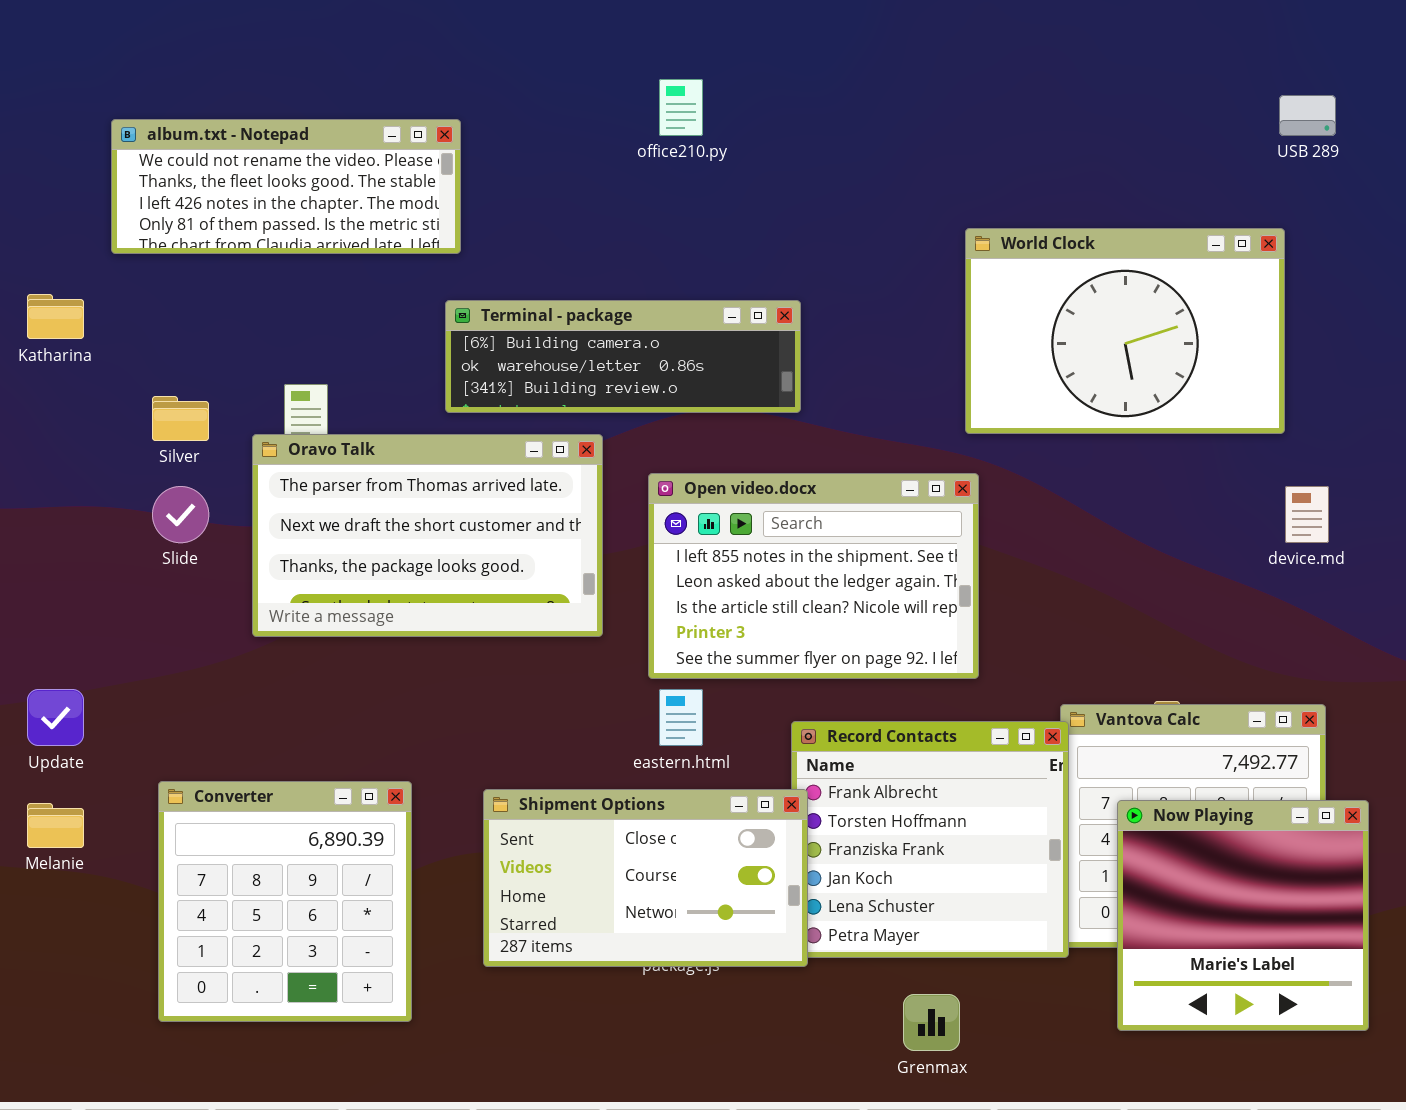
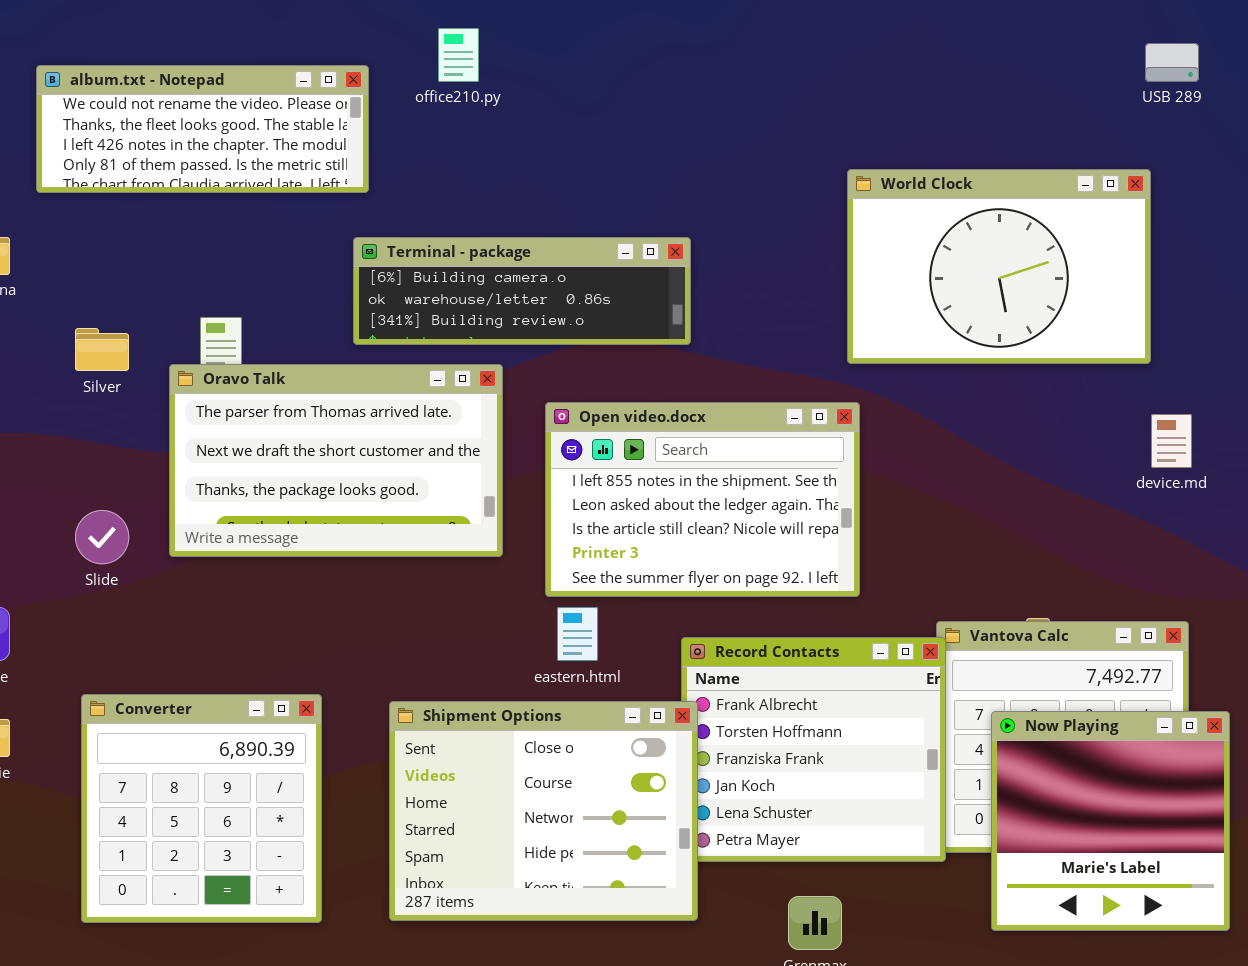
office210.py: [659,79,703,136] -> [438,28,479,82], moved
Slide: [152,486,209,543] -> [75,510,129,564], moved
Shipment Options: [483,789,808,967] -> [389,701,698,921], resized

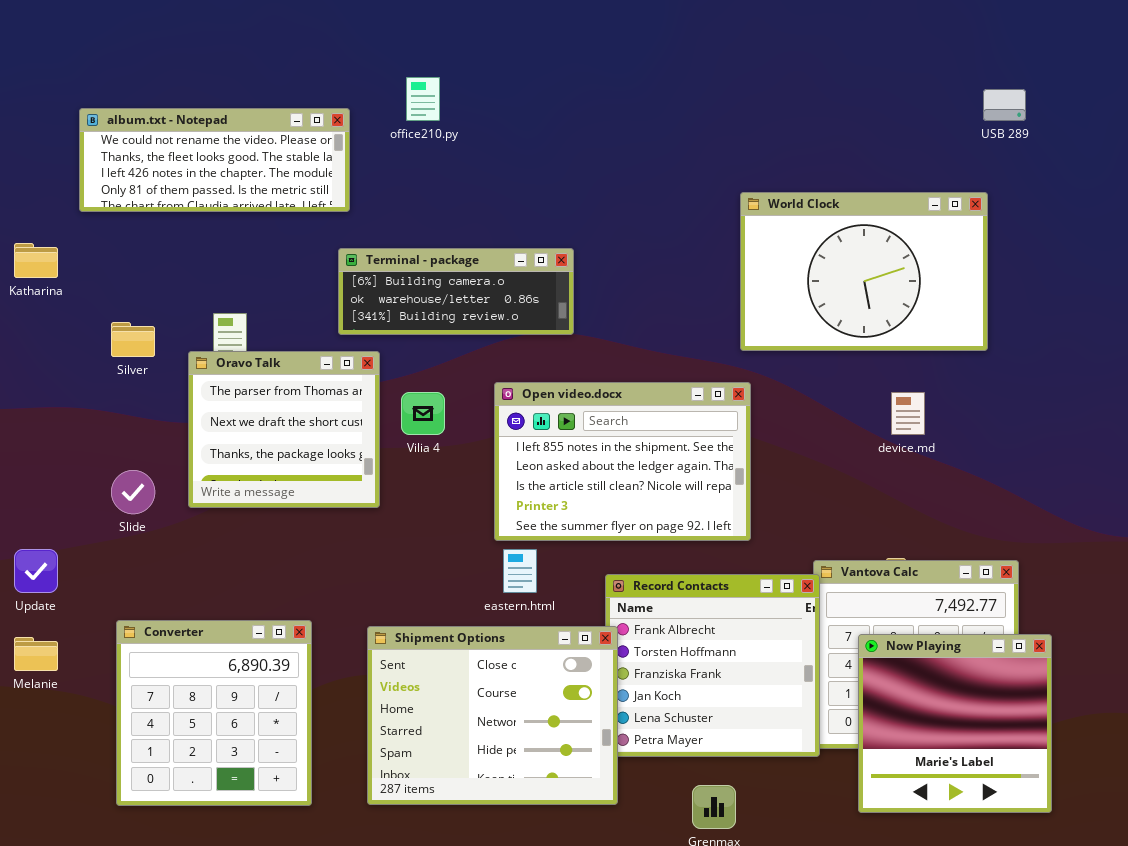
Terminal - package: [353,237,691,345] -> [338,248,574,335], resized
Oravo Talk: [169,364,503,557] -> [188,351,380,508], resized
device.md: [1151,414,1192,468] -> [891,392,925,435], moved

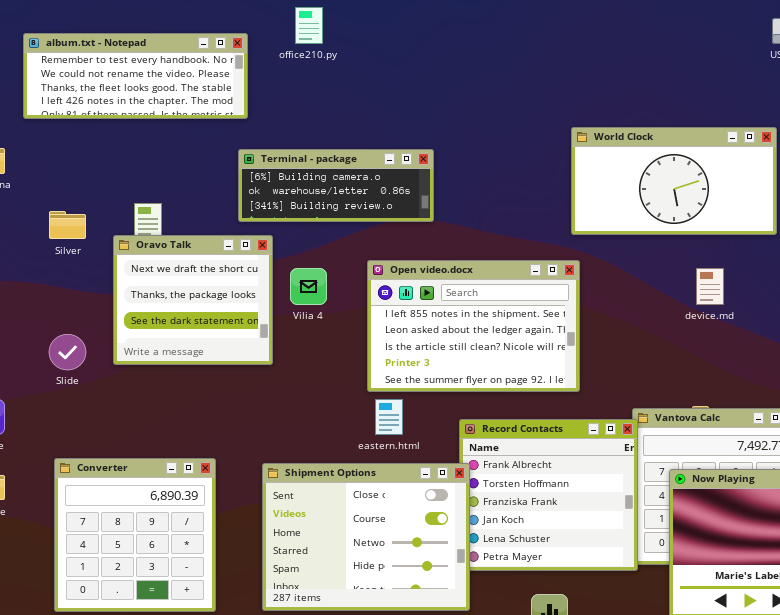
album.txt - Notepad: [79,108,350,212] -> [23,33,248,119], scrolled up 1 row
World Clock: [740,192,988,351] -> [571,127,777,235], resized
Oravo Talk: [188,351,380,508] -> [113,235,273,365], scrolled down 1 row

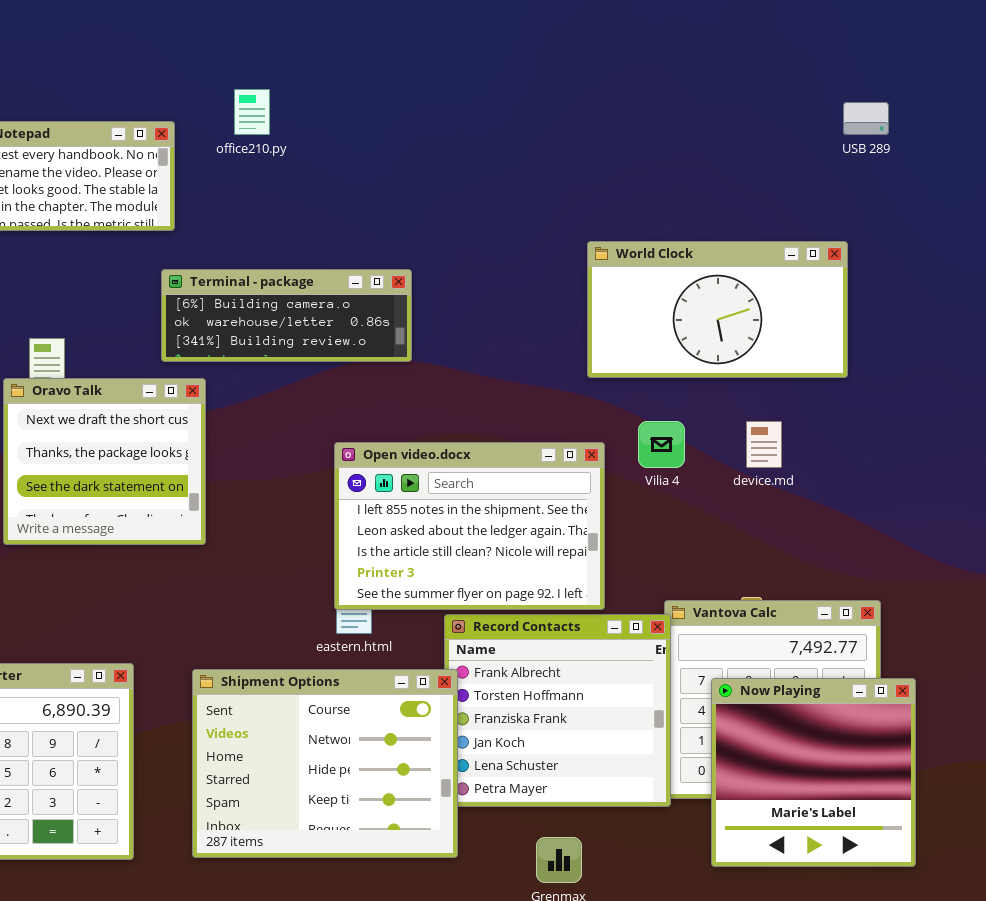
Open video.docx: [367,260,580,392] -> [334,442,605,610], moved
Vilia 4: [290,268,327,305] -> [638,421,685,468], moved
Shipment Options: [262,463,470,611] -> [192,669,458,858], scrolled down 1 row

